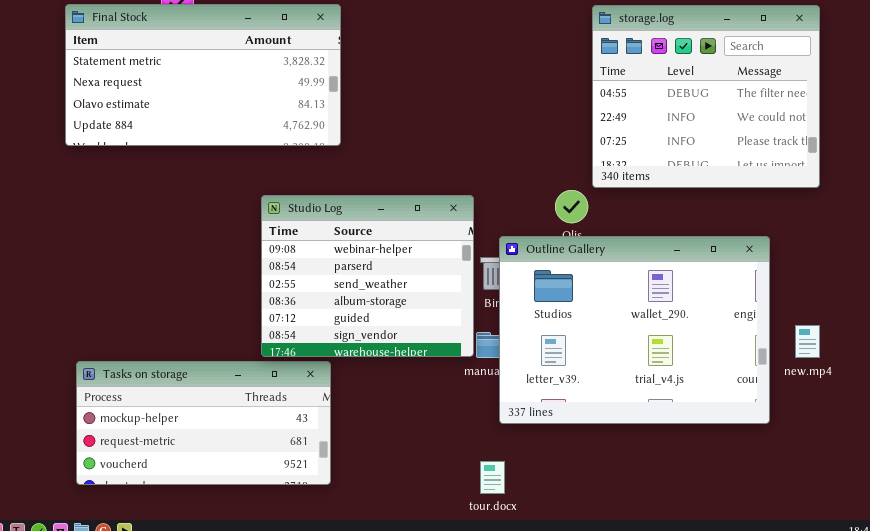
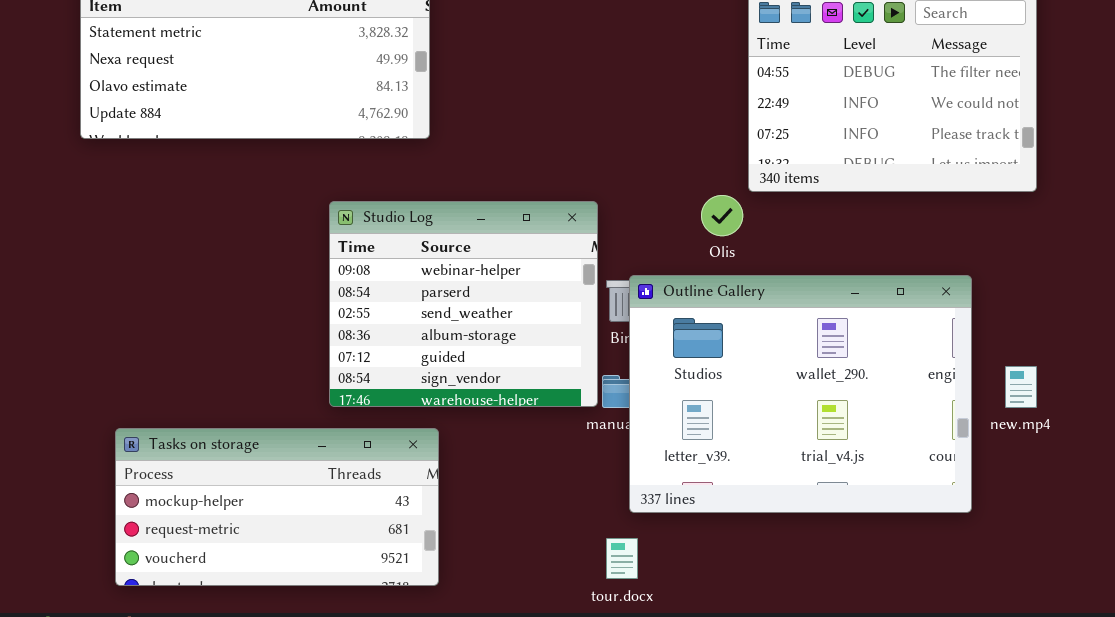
Outline Gallery: [499,236,770,424] -> [629,275,972,513], moved
Tasks on storage: [76,361,331,485] -> [115,428,439,586], moved

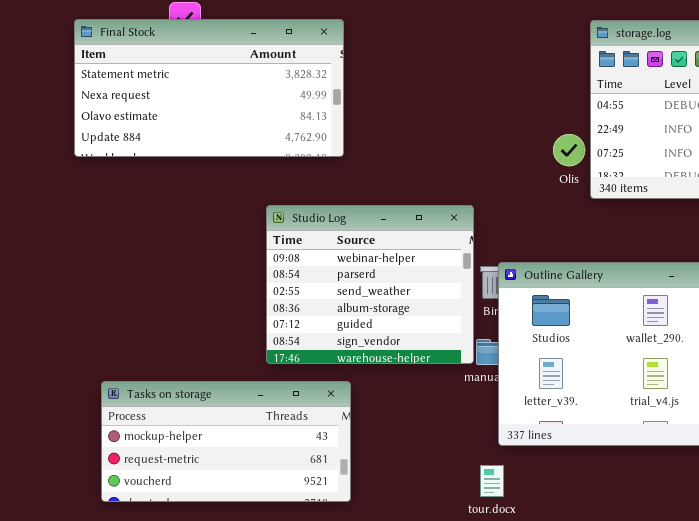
Olis: [701,195,743,236] -> [553,134,585,166], moved

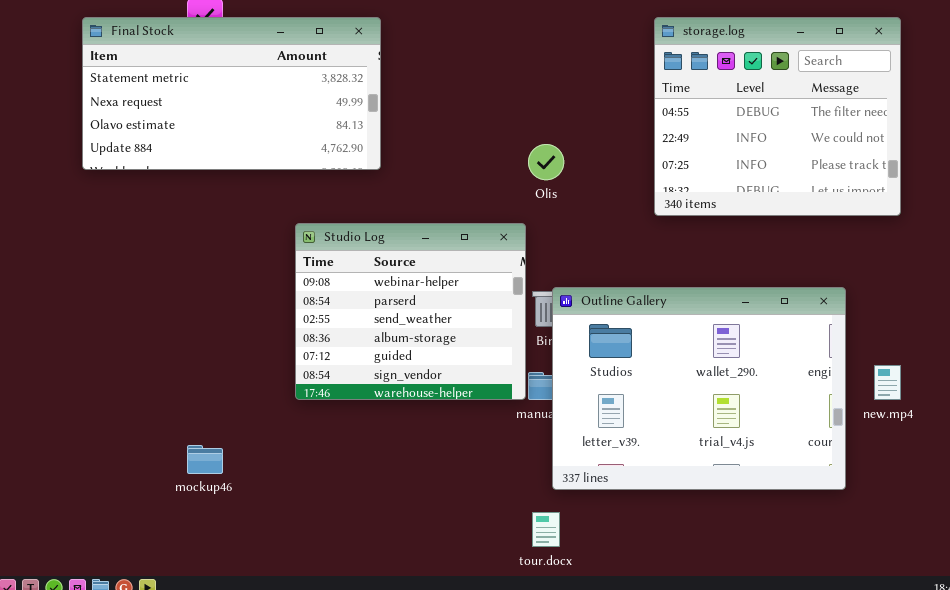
Olis: [553,134,585,166] -> [528,144,564,180], moved
Tasks on storage: [101,381,351,502] -> none, closed

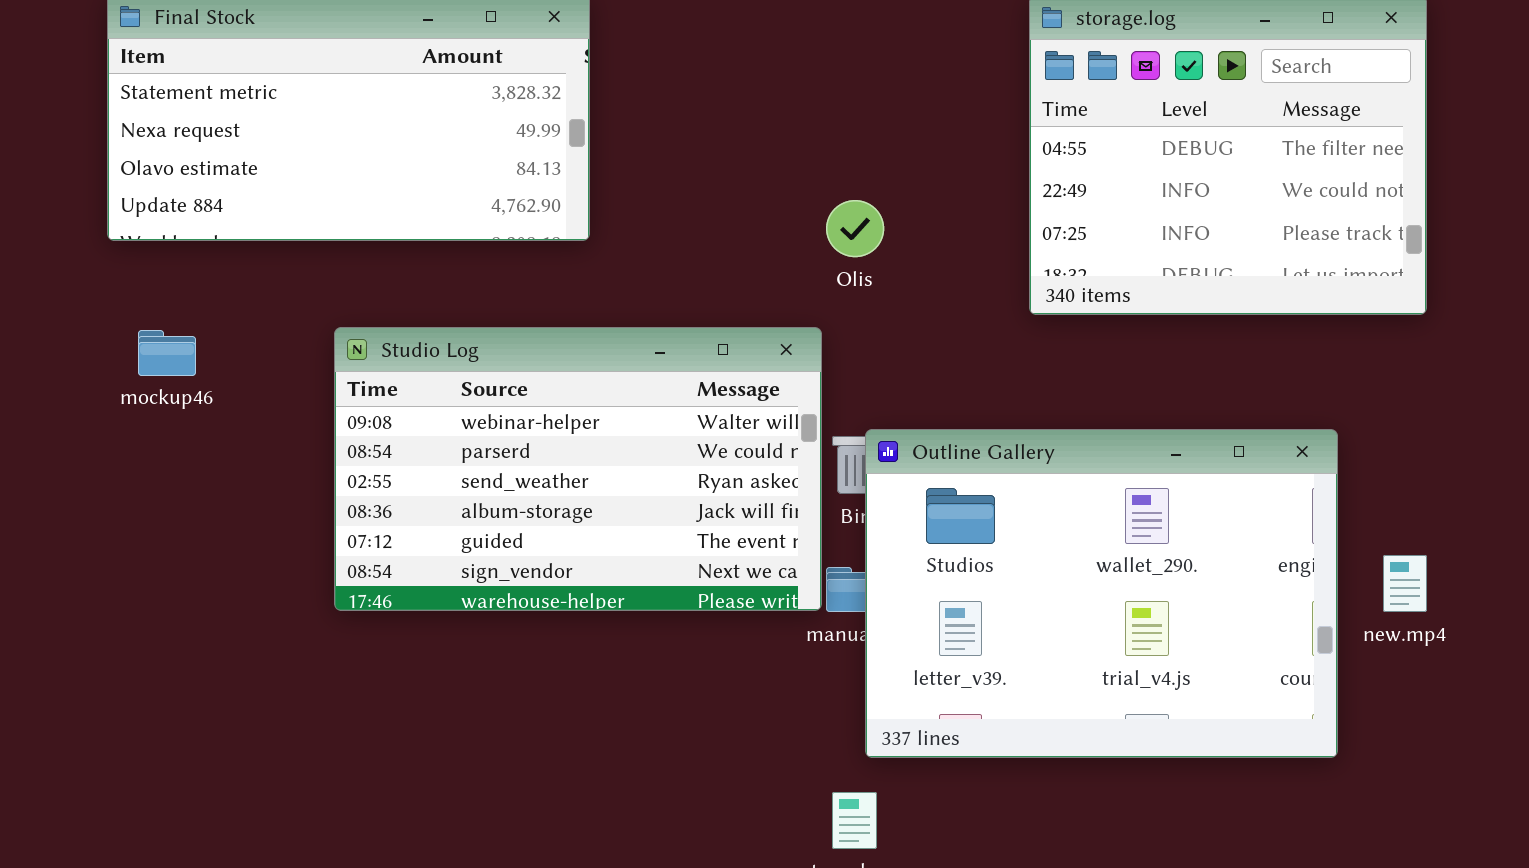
Studio Log: [295,223,526,400] -> [334,327,822,611], resized
mockup46: [187,445,223,474] -> [138,330,196,376], moved

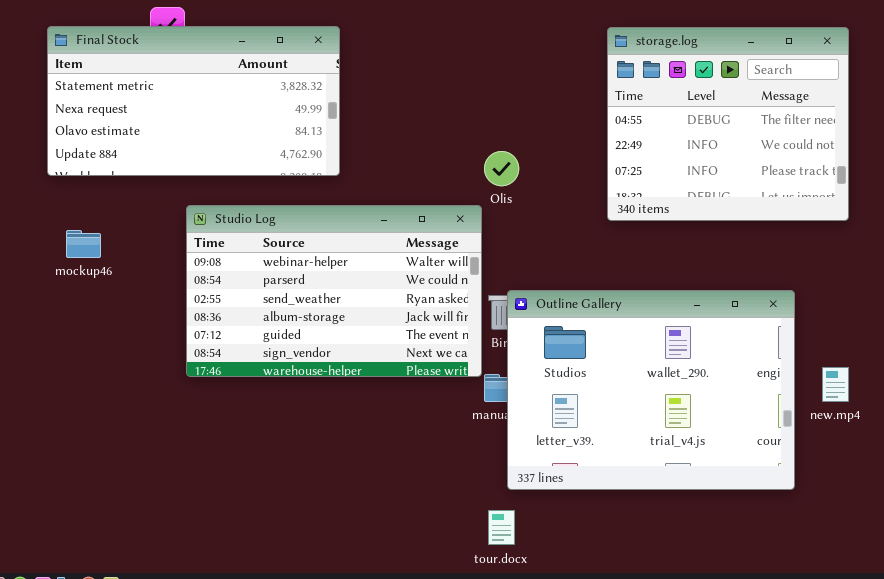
Studio Log: [334,327,822,611] -> [186,205,482,377], moved

